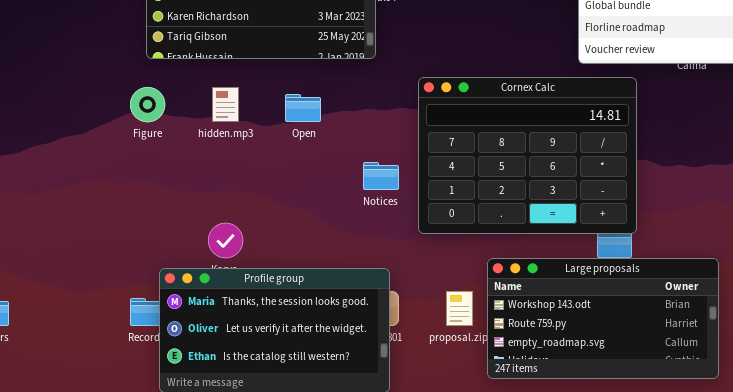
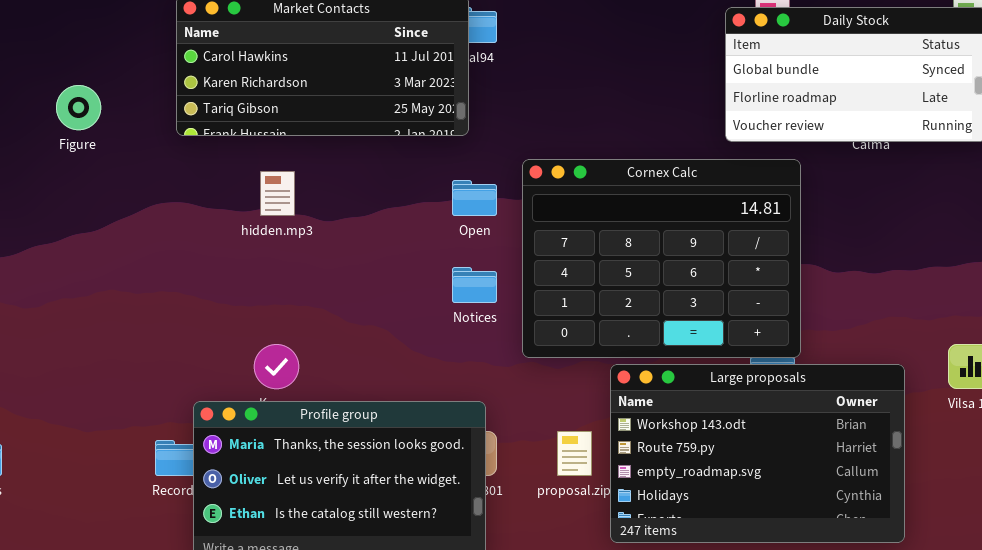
Figure: [130,87,165,122] -> [56,85,101,130], moved
Open: [285,94,321,122] -> [452,180,497,216], moved
Large proposals: [487,258,719,379] -> [610,364,905,543], resized

